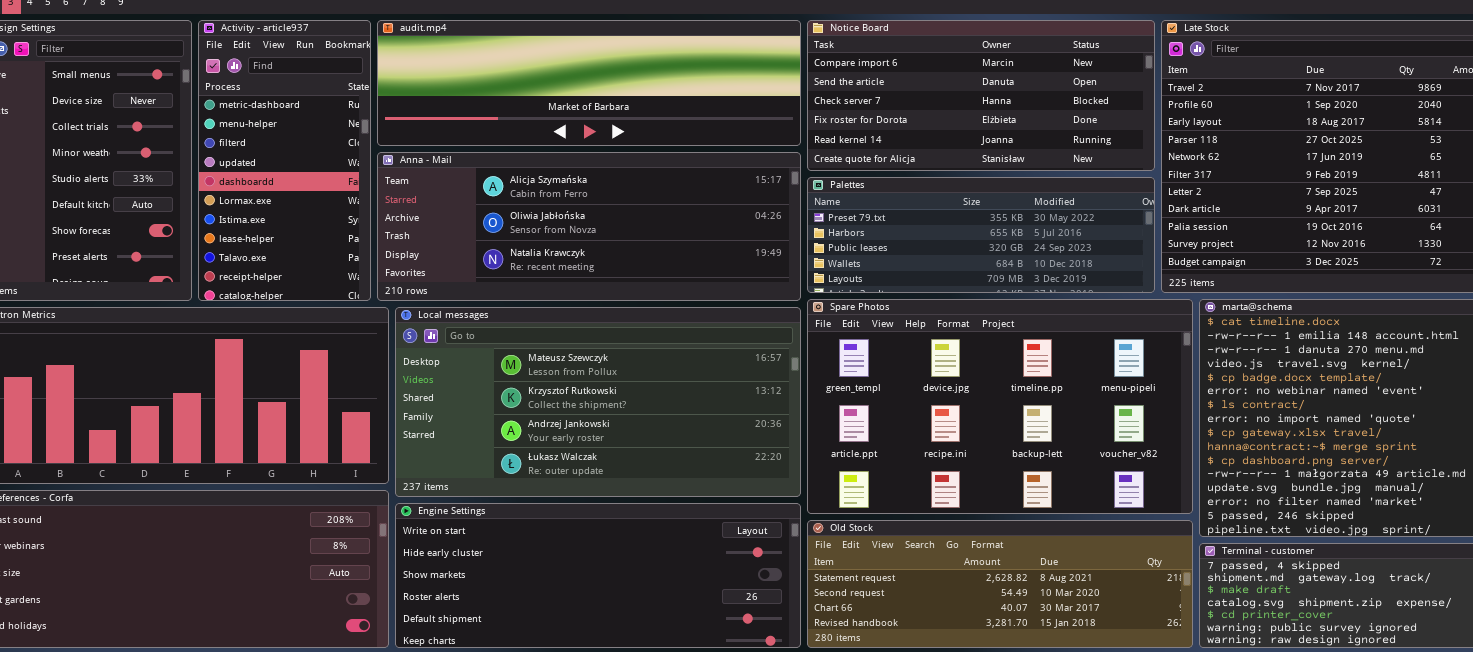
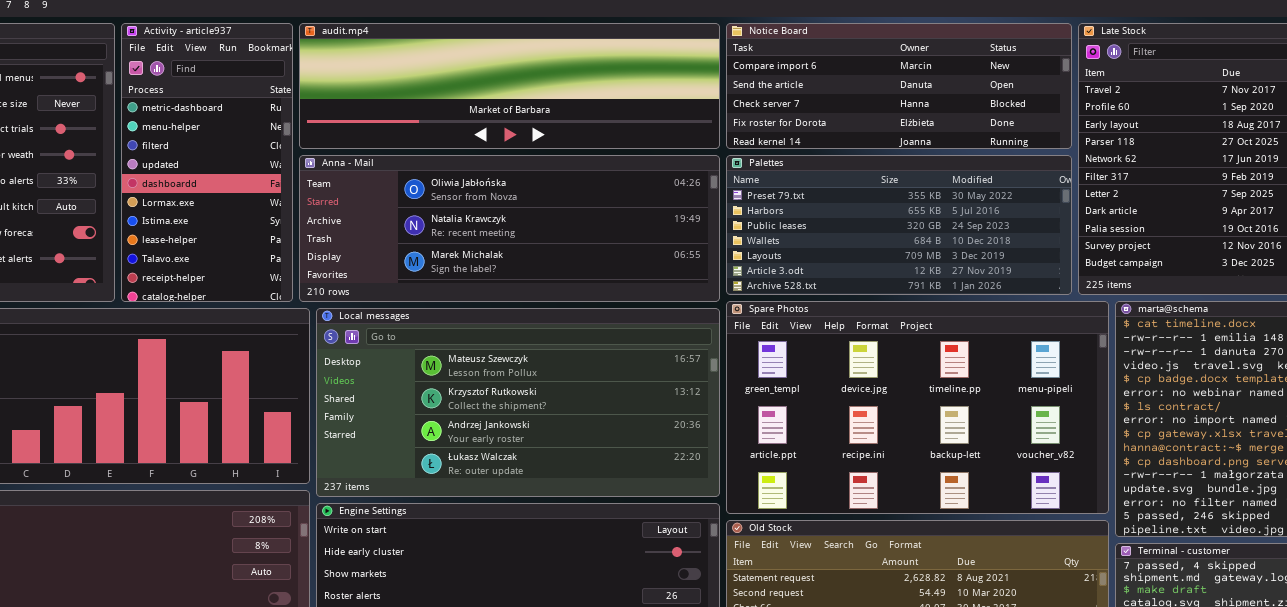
Notice Board: [807,20,1155,171] -> [726,23,1072,149], resized
Anna - Mail: [377,152,801,301] -> [299,155,720,302], scrolled down 1 row
Palettes: [807,177,1155,293] -> [726,155,1072,295], resized

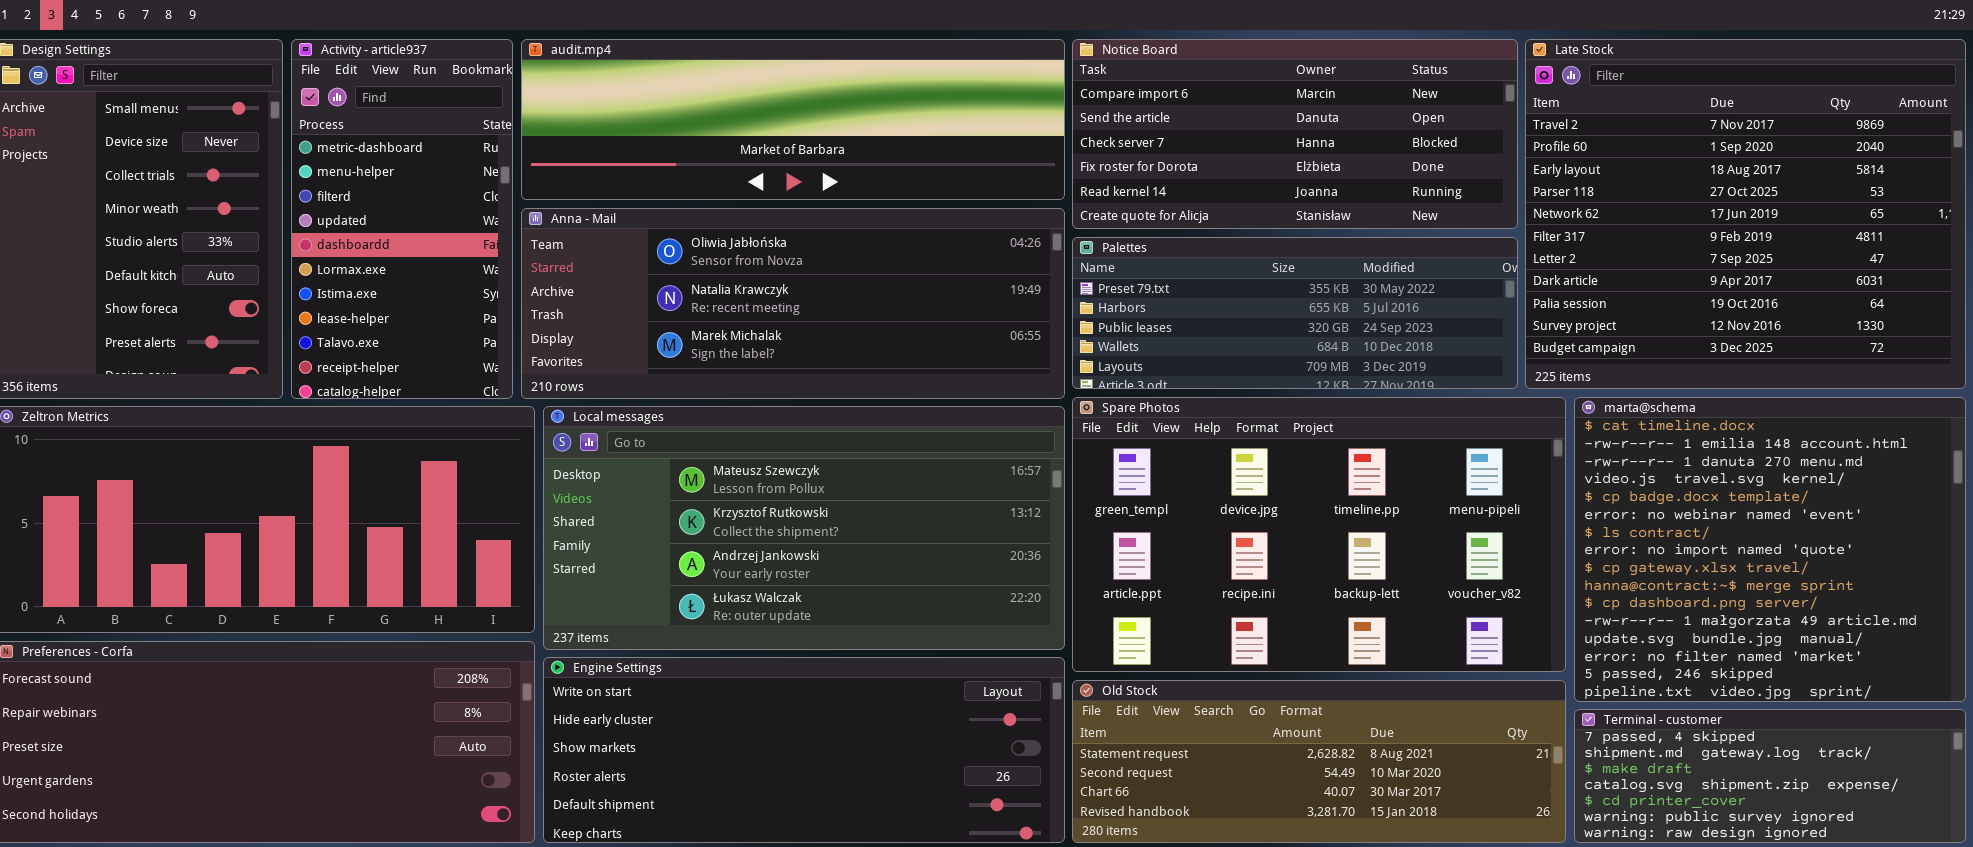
Notice Board: [726,23,1072,149] -> [1072,39,1518,229], resized
Palettes: [726,155,1072,295] -> [1072,237,1518,389], resized

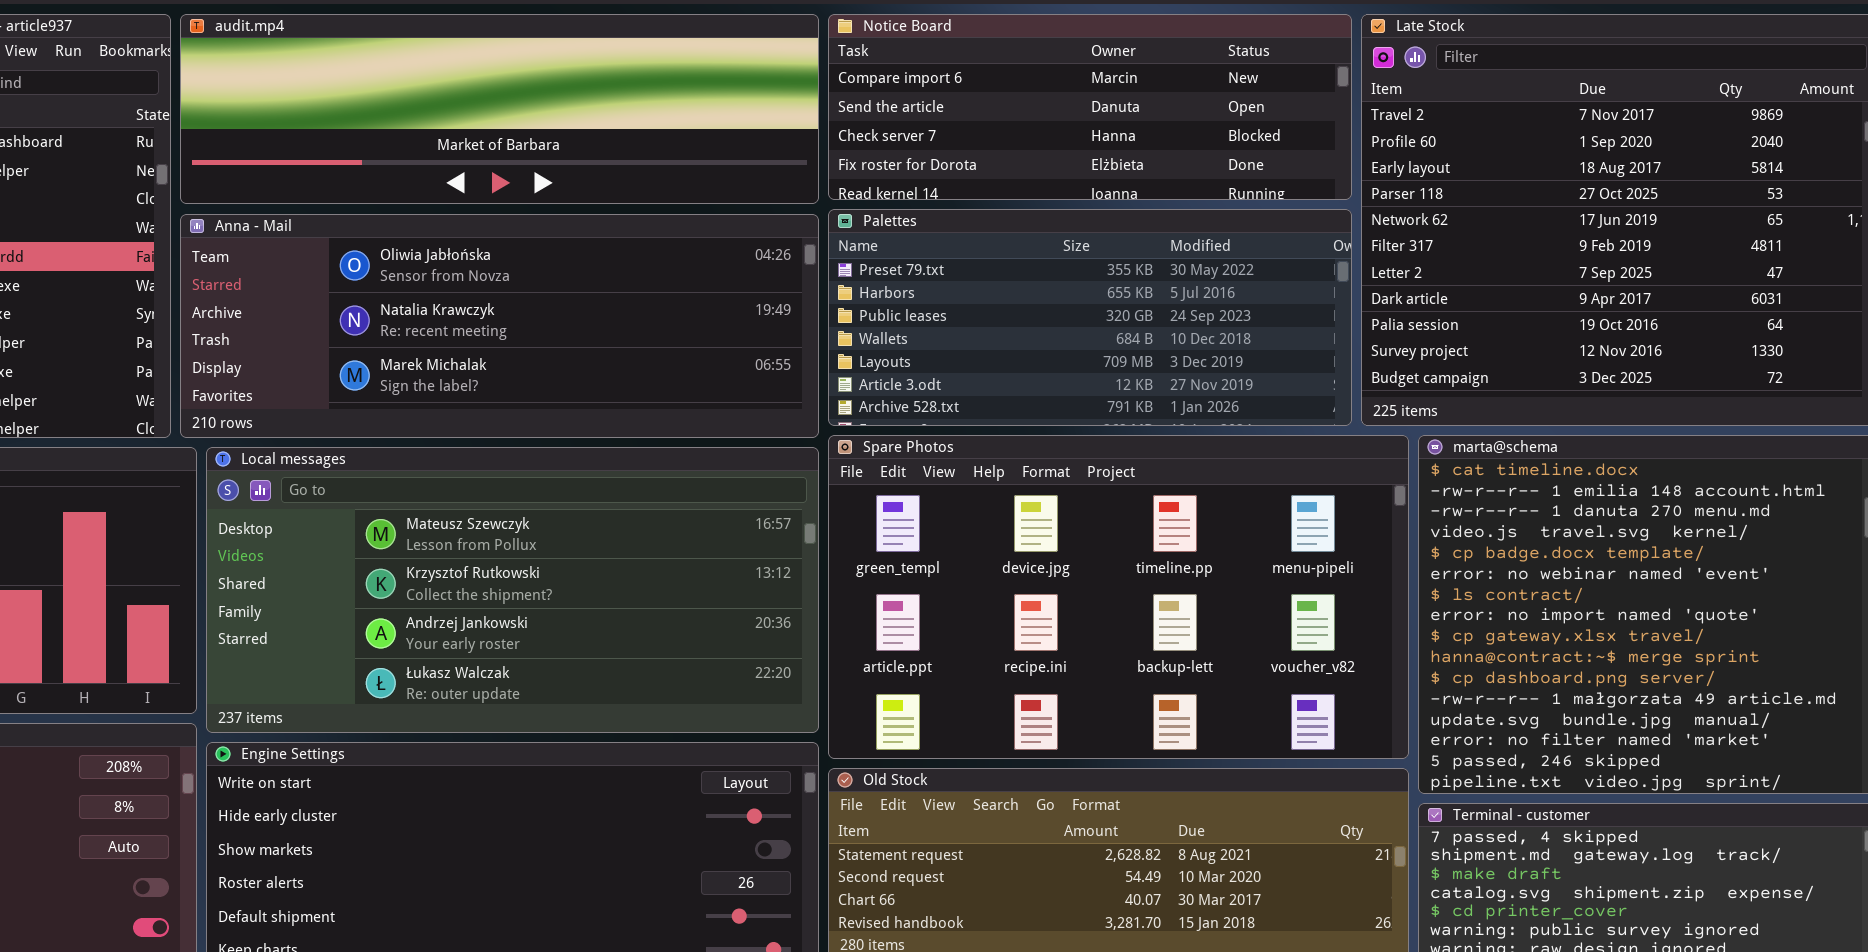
Notice Board: [1072,39,1518,229] -> [828,14,1352,200], resized
Palettes: [1072,237,1518,389] -> [828,209,1352,426], resized

